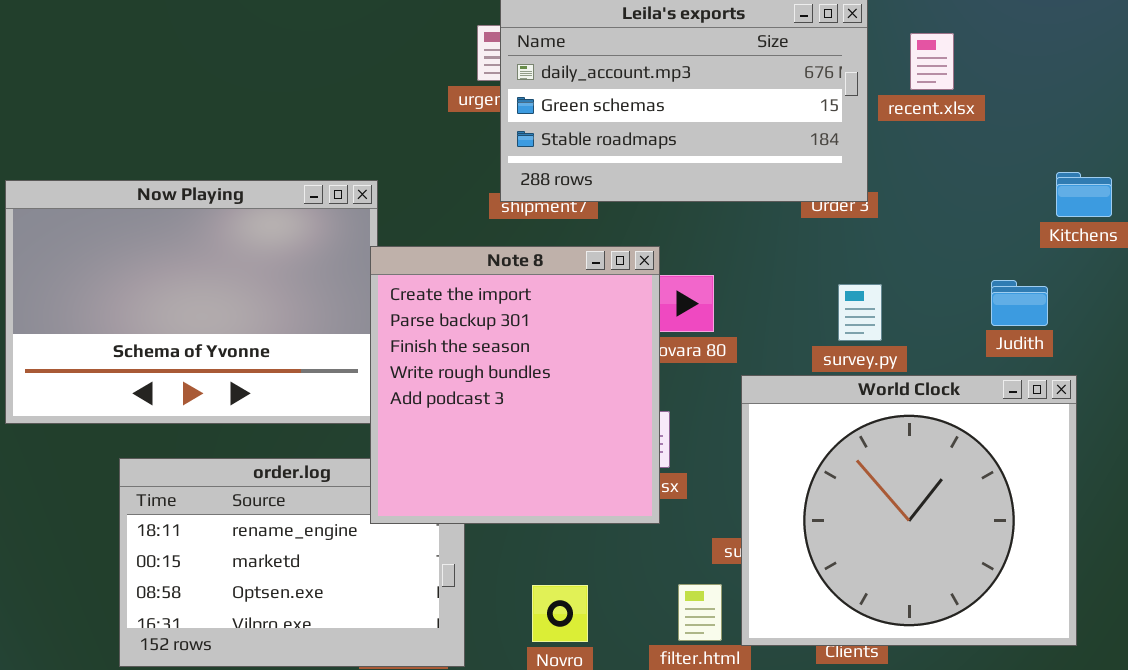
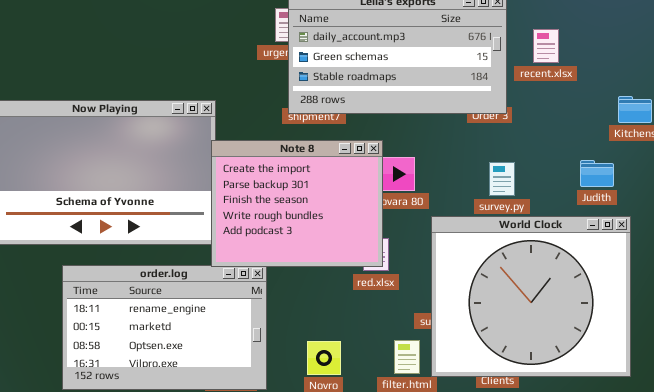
recent.xlsx: [910,33,954,90] -> [533,29,559,63], moved
Note 8: [370,246,660,524] -> [211,140,383,267], resized

